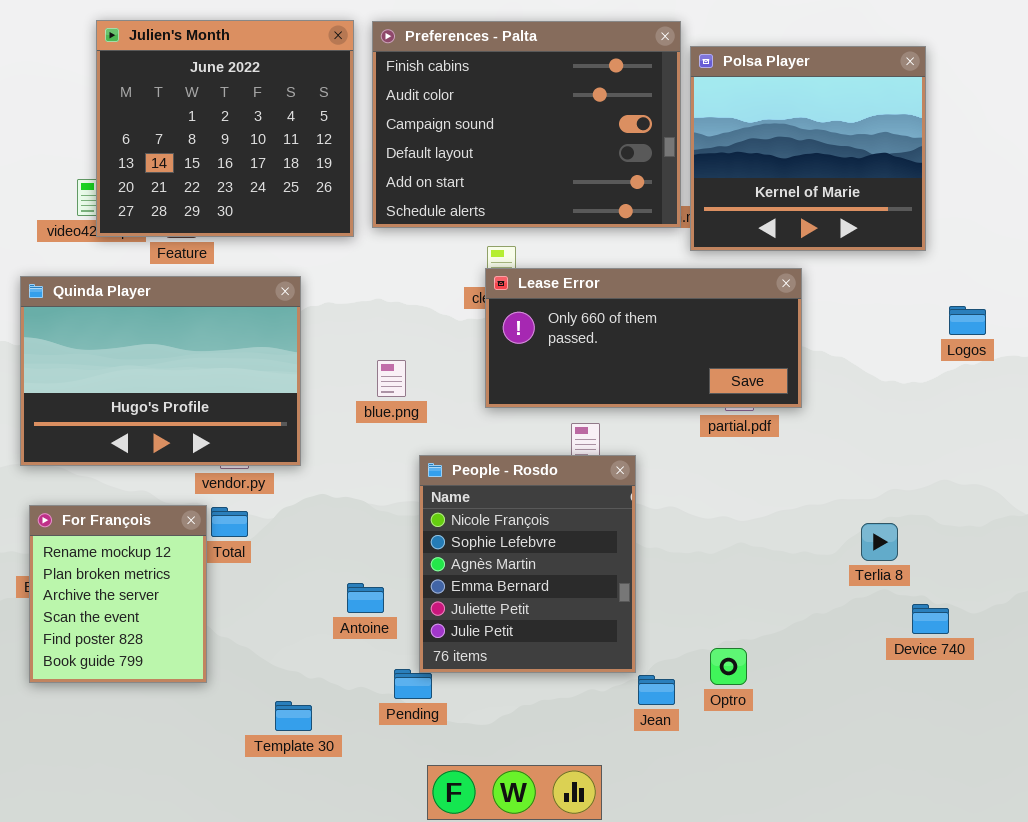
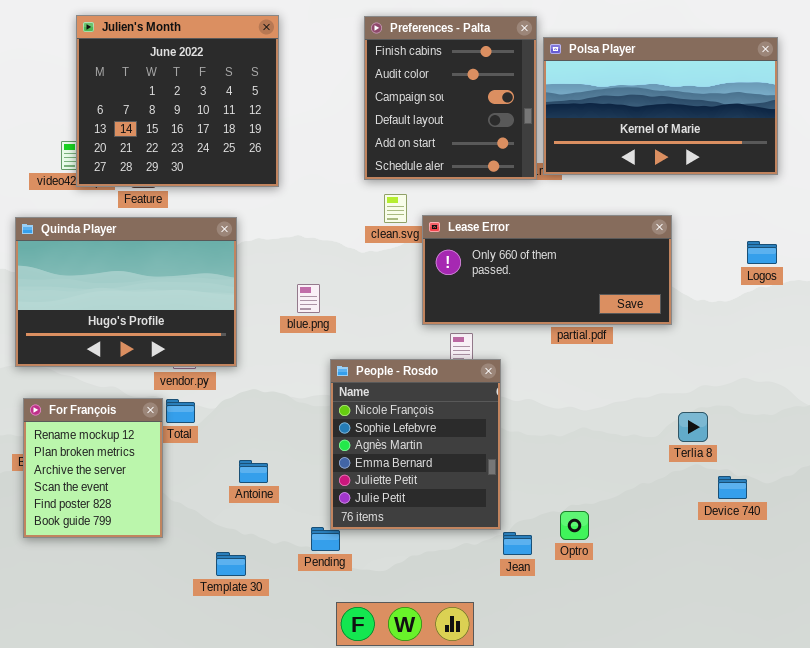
Preferences - Palta: [372,21,681,228] -> [364,16,537,180], resized
Polsa Player: [690,46,926,251] -> [543,37,778,175], resized
Lease Error: [485,268,802,408] -> [422,215,672,325], moved
Antoine: [347,583,384,613] -> [239,460,268,483], moved

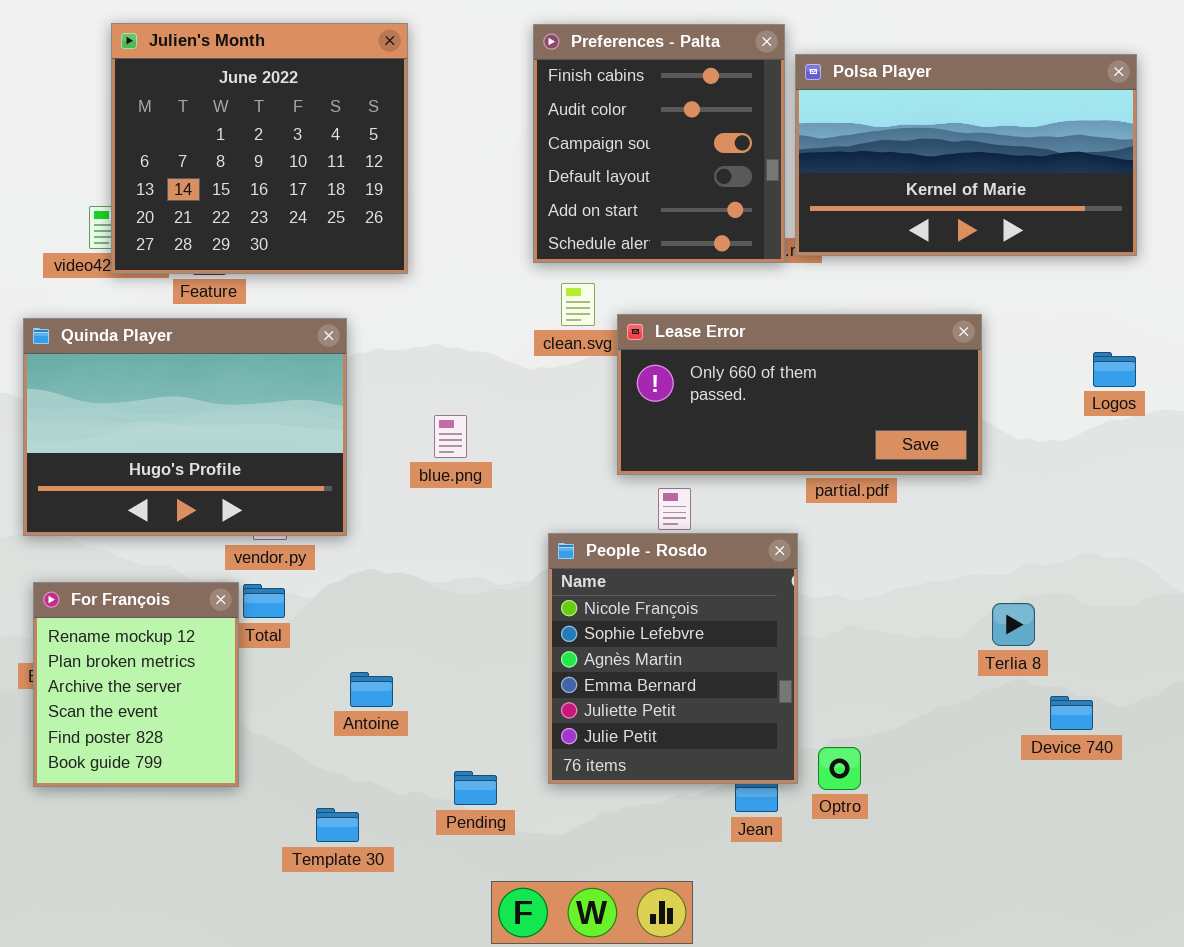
People - Rosdo: [330,359,501,530] -> [548,533,798,784], moved

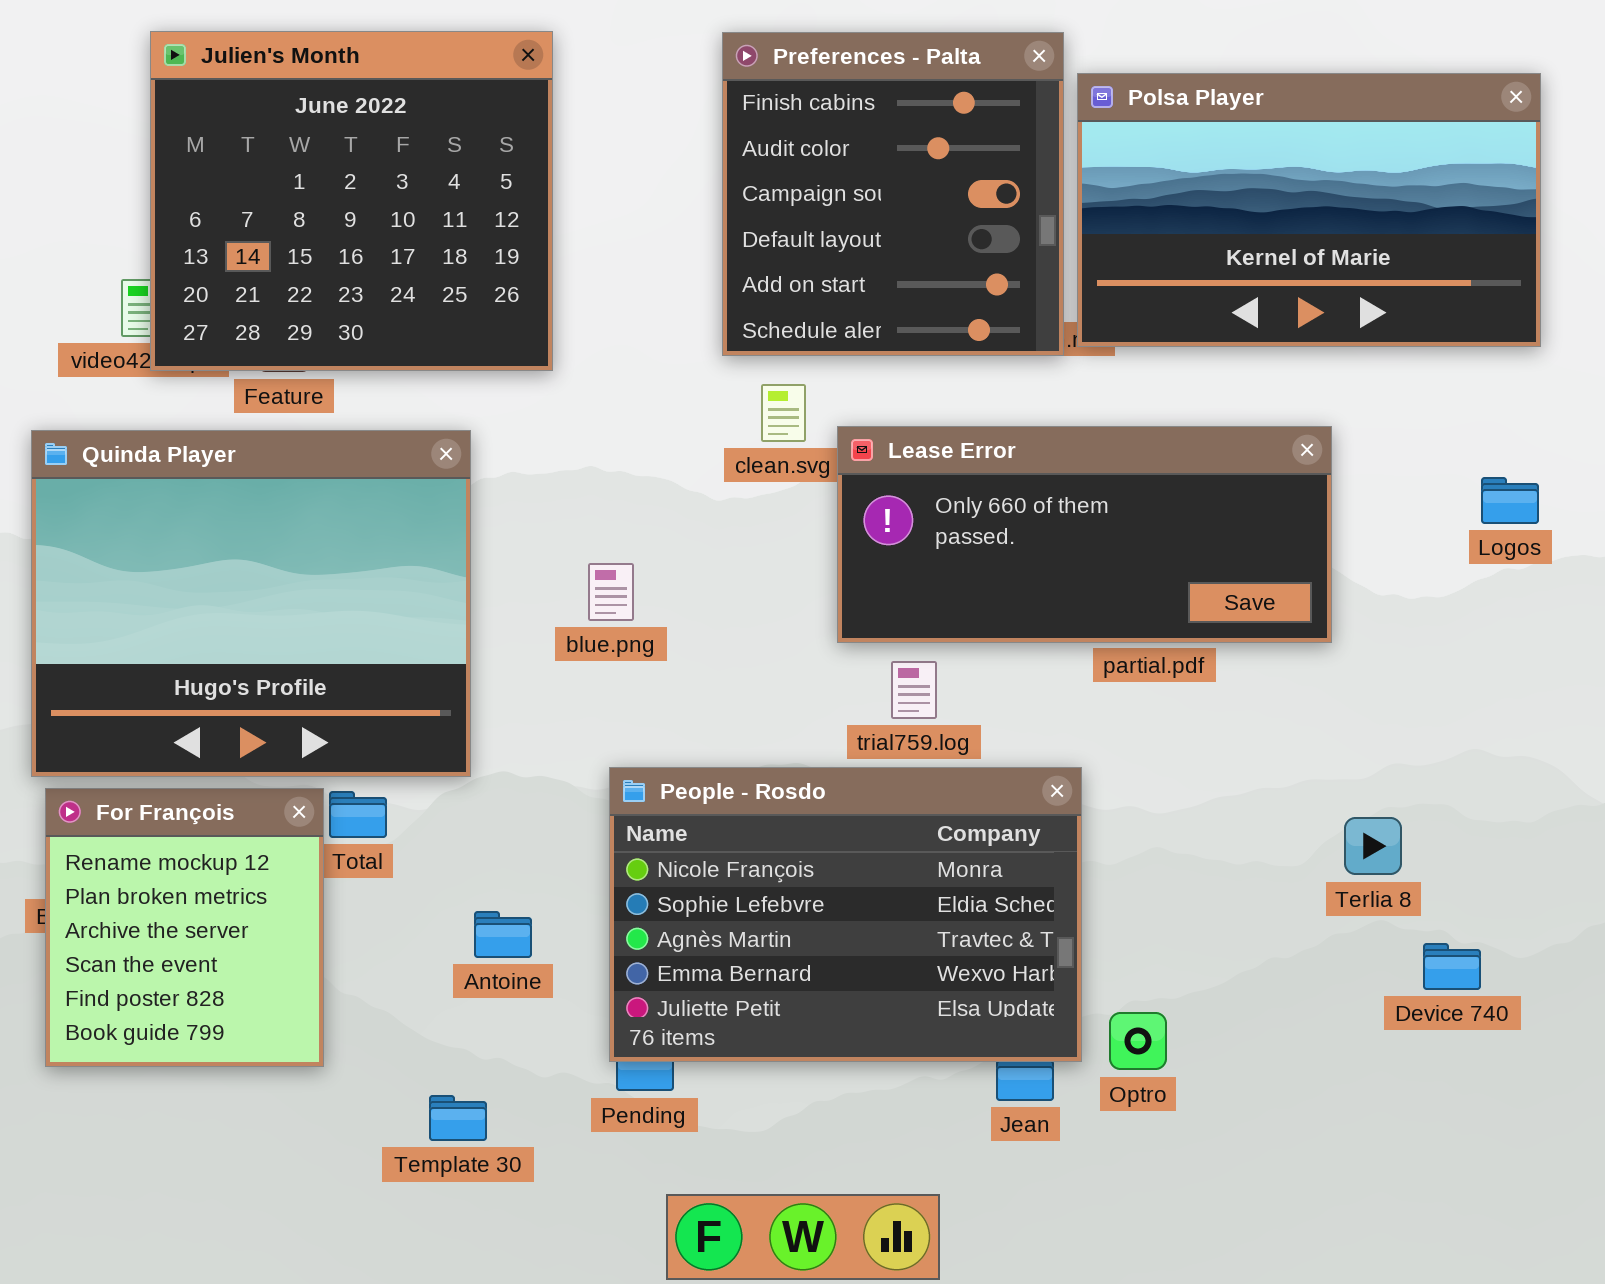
Quinda Player: [23,318,347,536] -> [31,430,471,777], resized
People - Rosdo: [548,533,798,784] -> [609,767,1082,1062], resized

